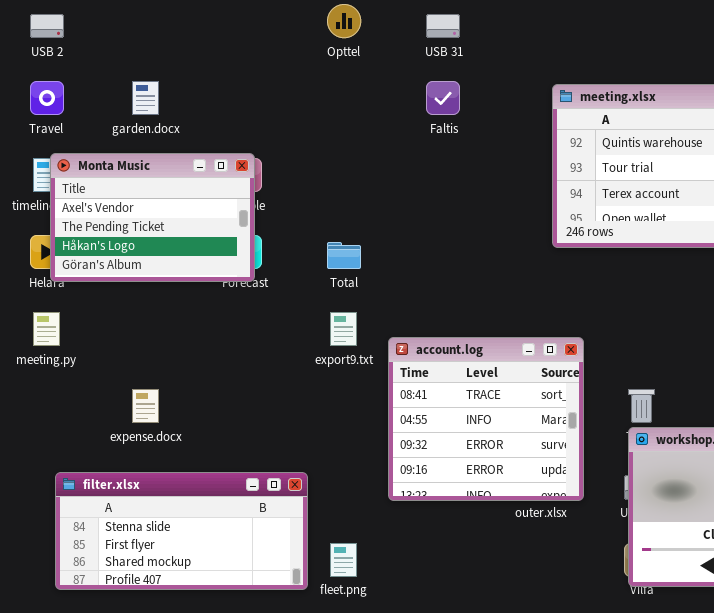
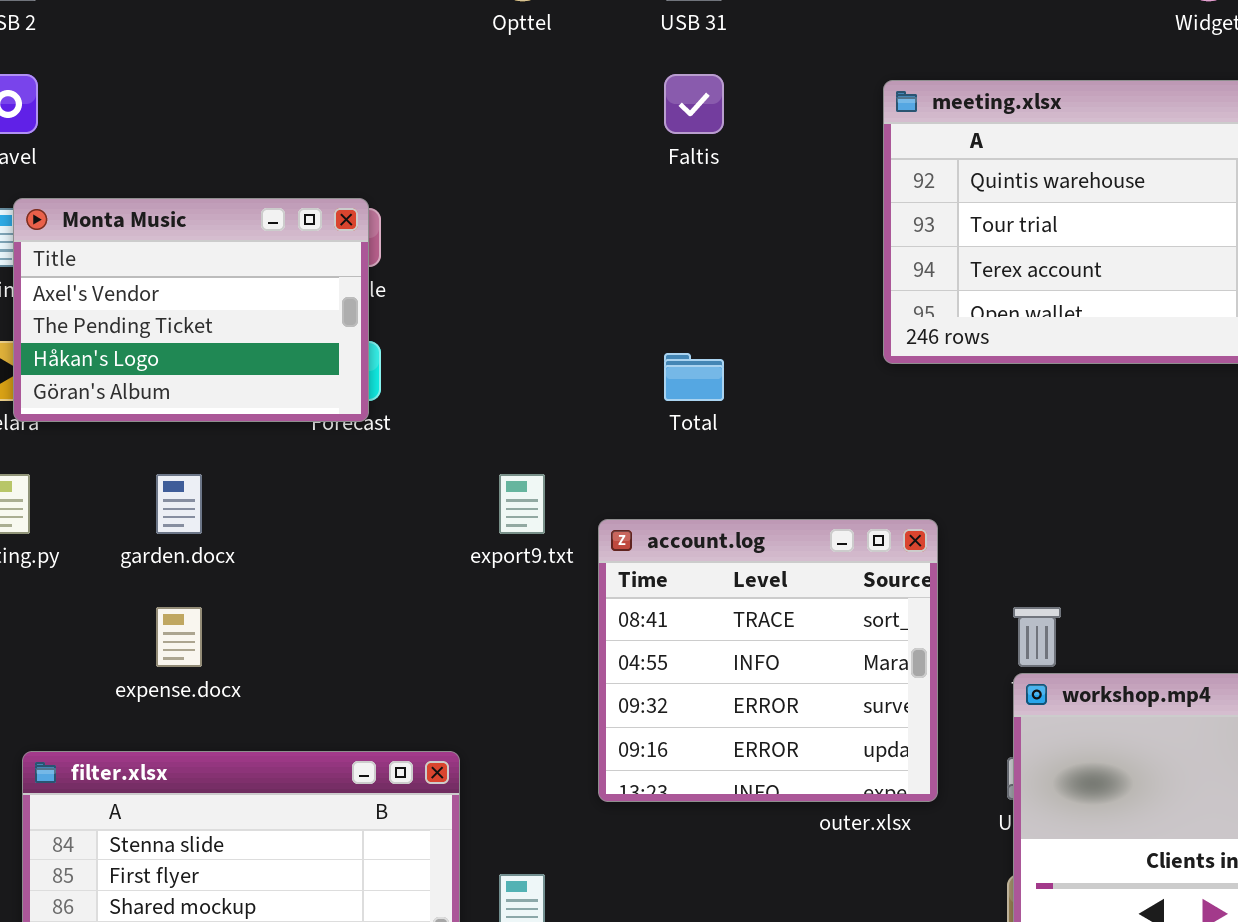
garden.docx: [132,81,159,115] -> [156,474,202,534], moved
Total: [327,242,361,269] -> [664,353,724,401], moved

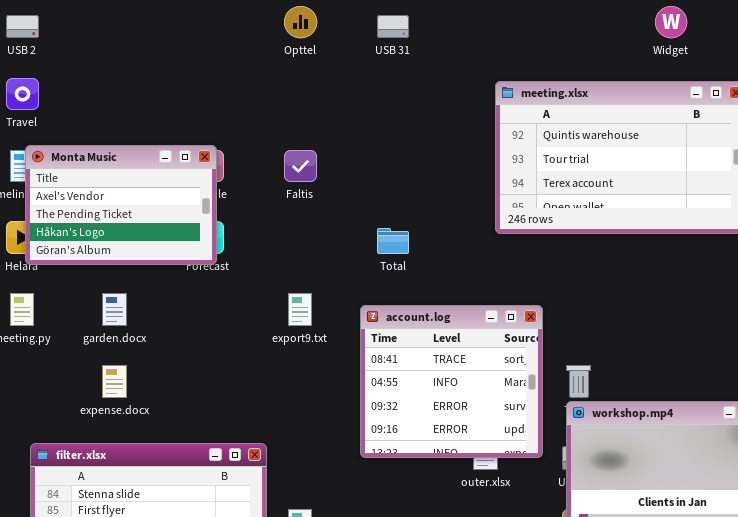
Faltis: [664,74,724,134] -> [284,150,317,182], moved
account.log: [598,519,938,802] -> [360,305,543,458], moved

